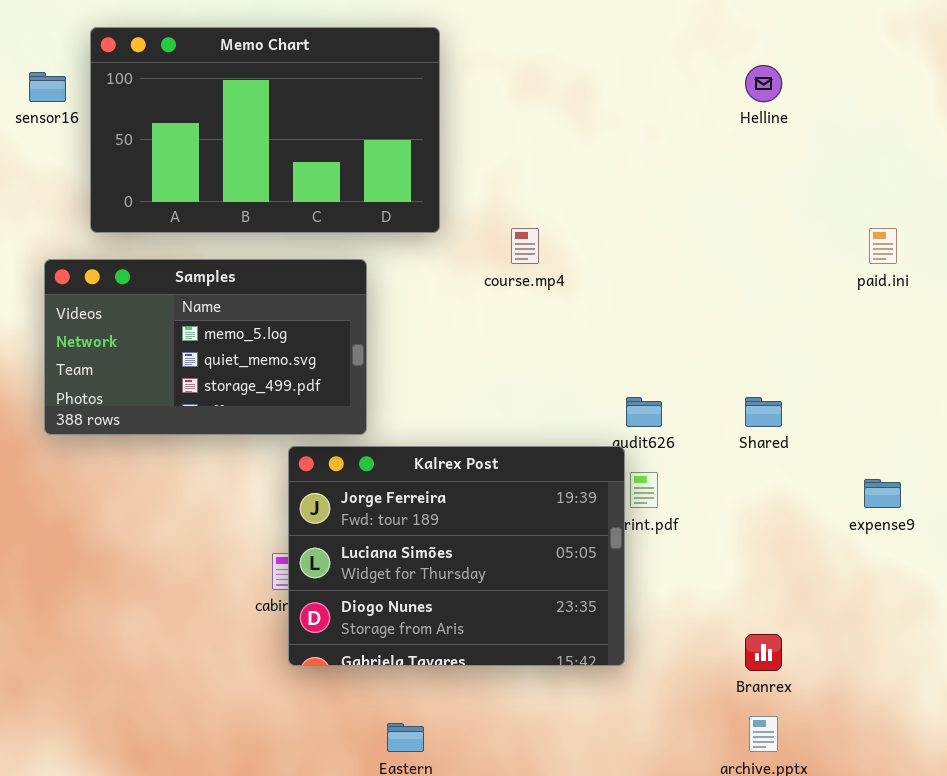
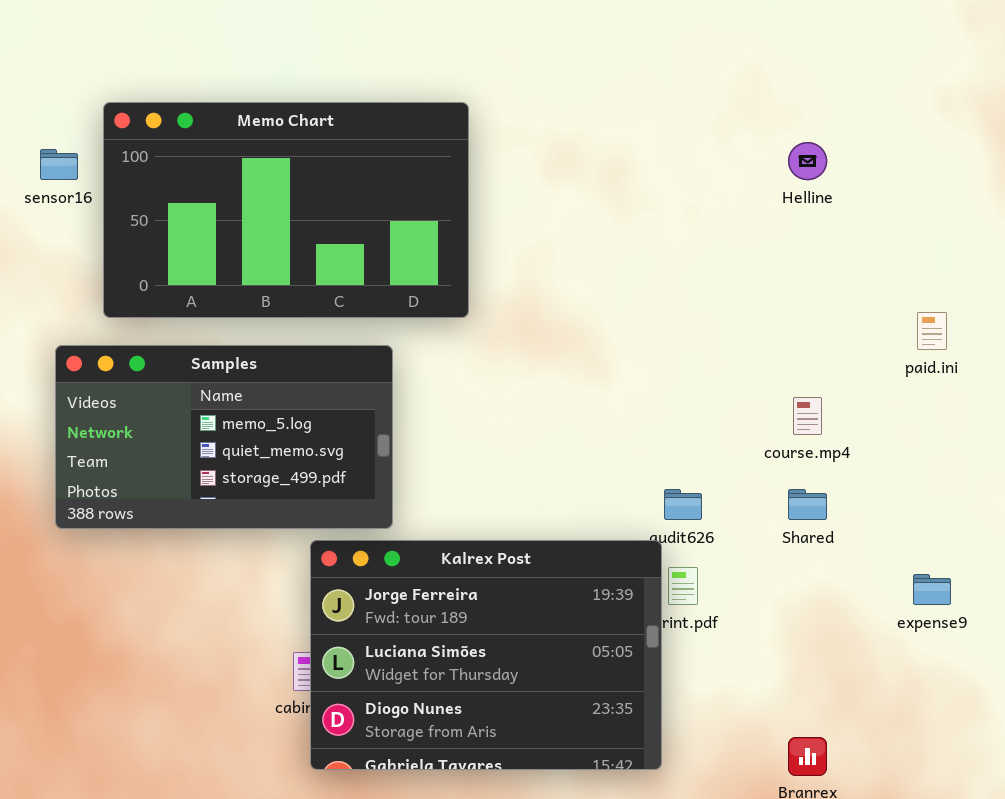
course.mp4: [511,228,539,264] -> [793,397,822,435], moved

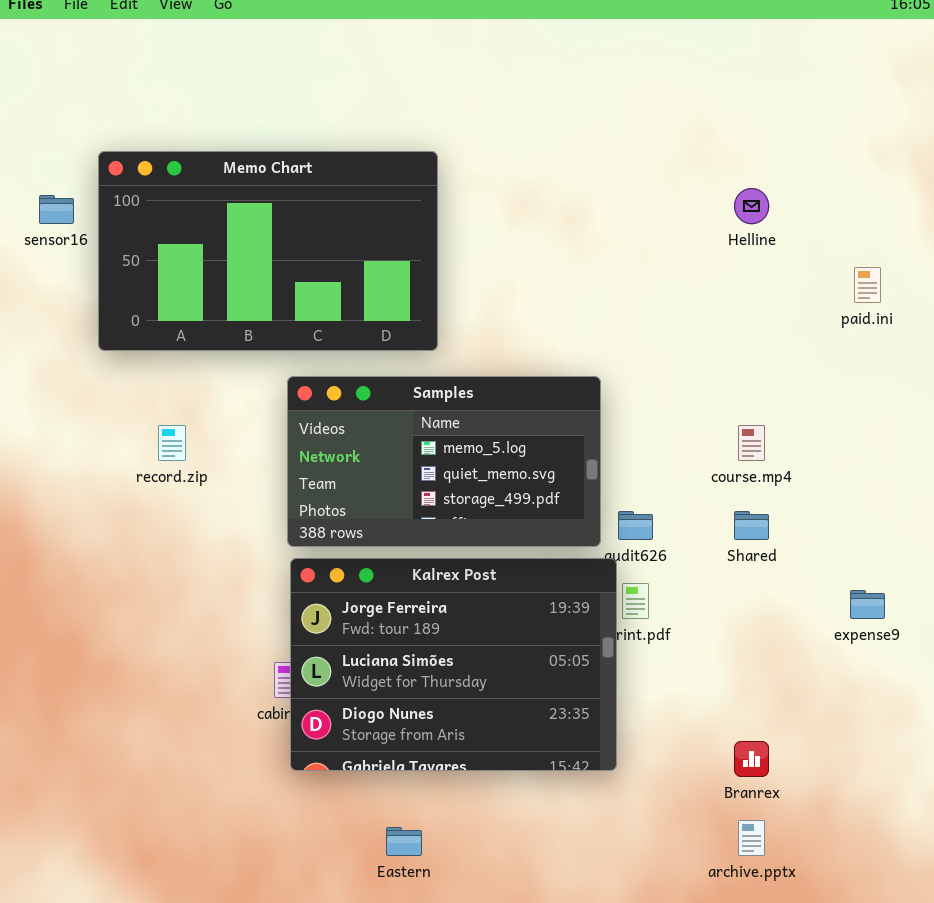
paid.ini: [917,312,947,350] -> [854,267,881,303], moved
Samples: [55,345,393,529] -> [287,376,601,547], moved

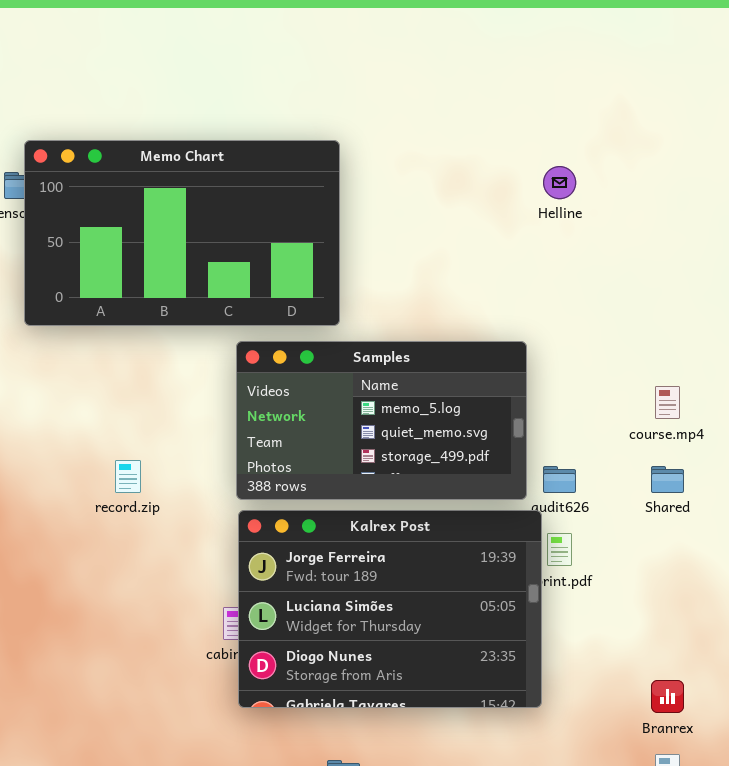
Memo Chart: [98,151,438,351] -> [24,140,340,326], moved
Helline: [734,188,769,224] -> [543,166,576,199], moved
record.zip: [158,425,186,461] -> [115,460,141,493], moved

